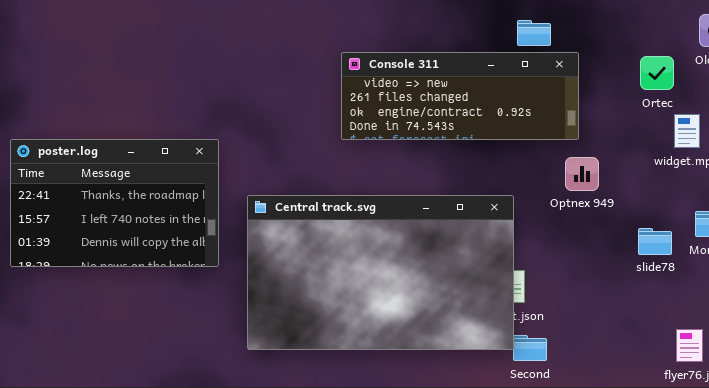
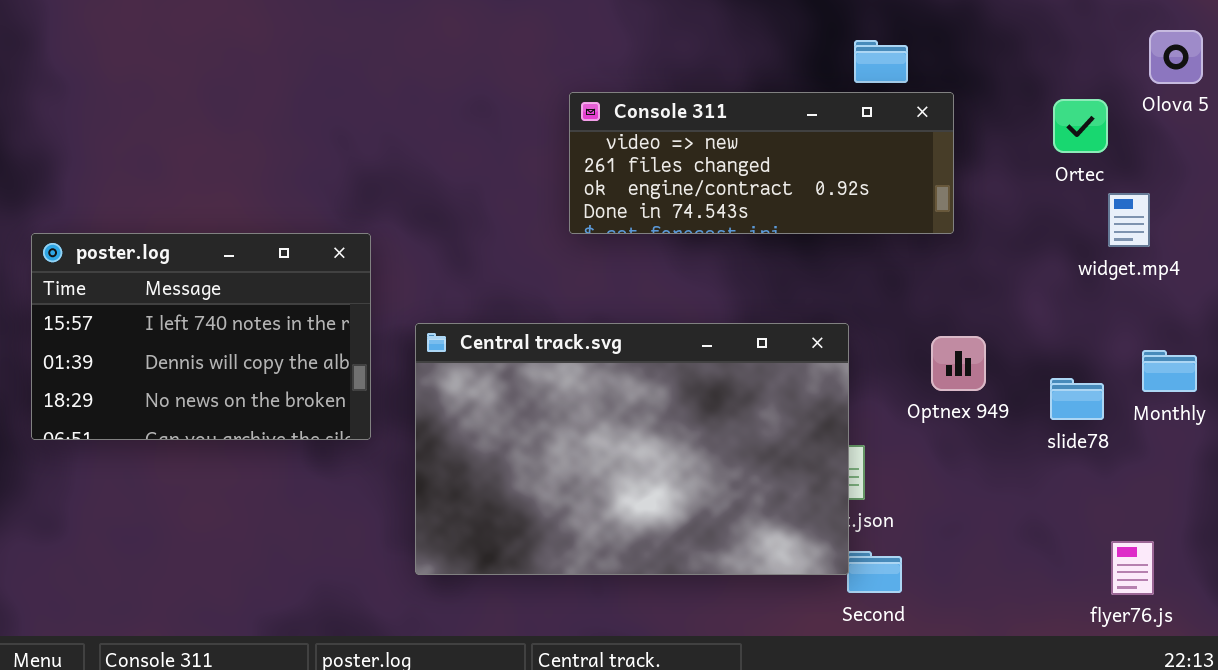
poster.log: [10,139,219,267] -> [31,233,371,440], scrolled down 1 row
Optnex 949: [565,157,599,191] -> [931,336,986,391], moved

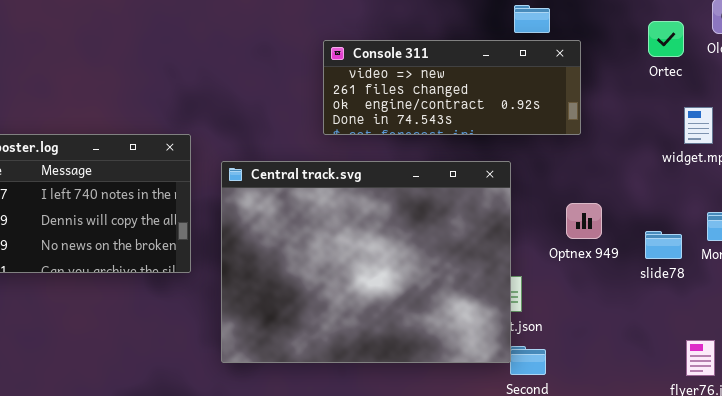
Ortec: [1053,99,1108,153] -> [648,21,684,57], moved
Central track.svg: [415,323,849,575] -> [221,161,511,363], resized

